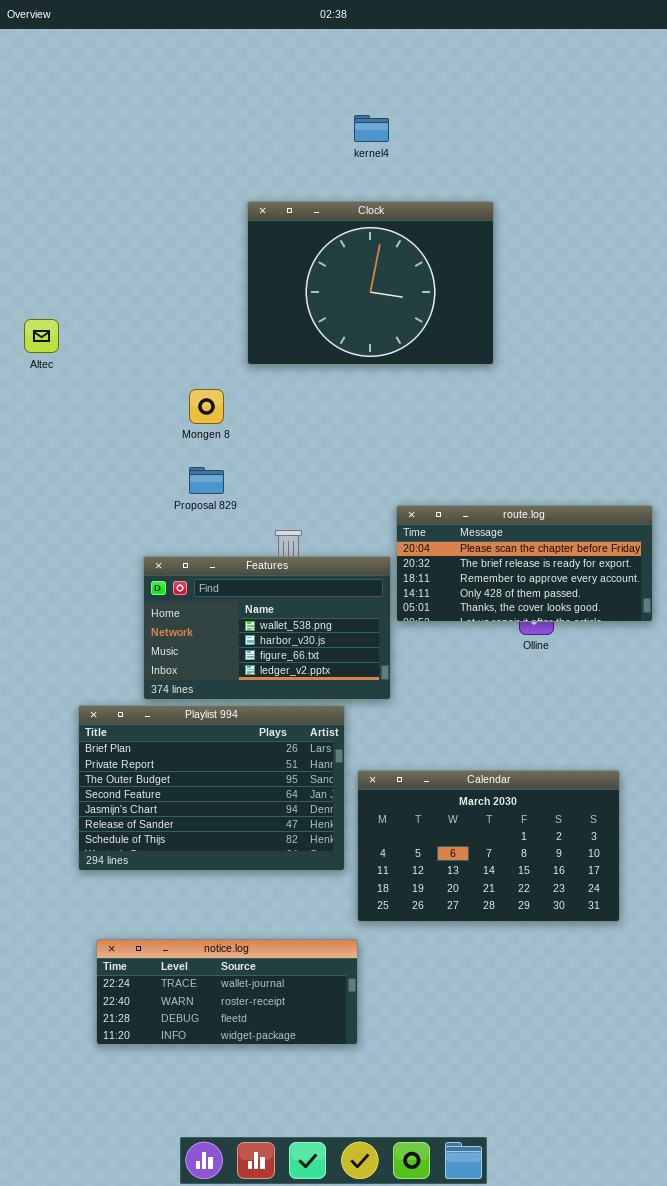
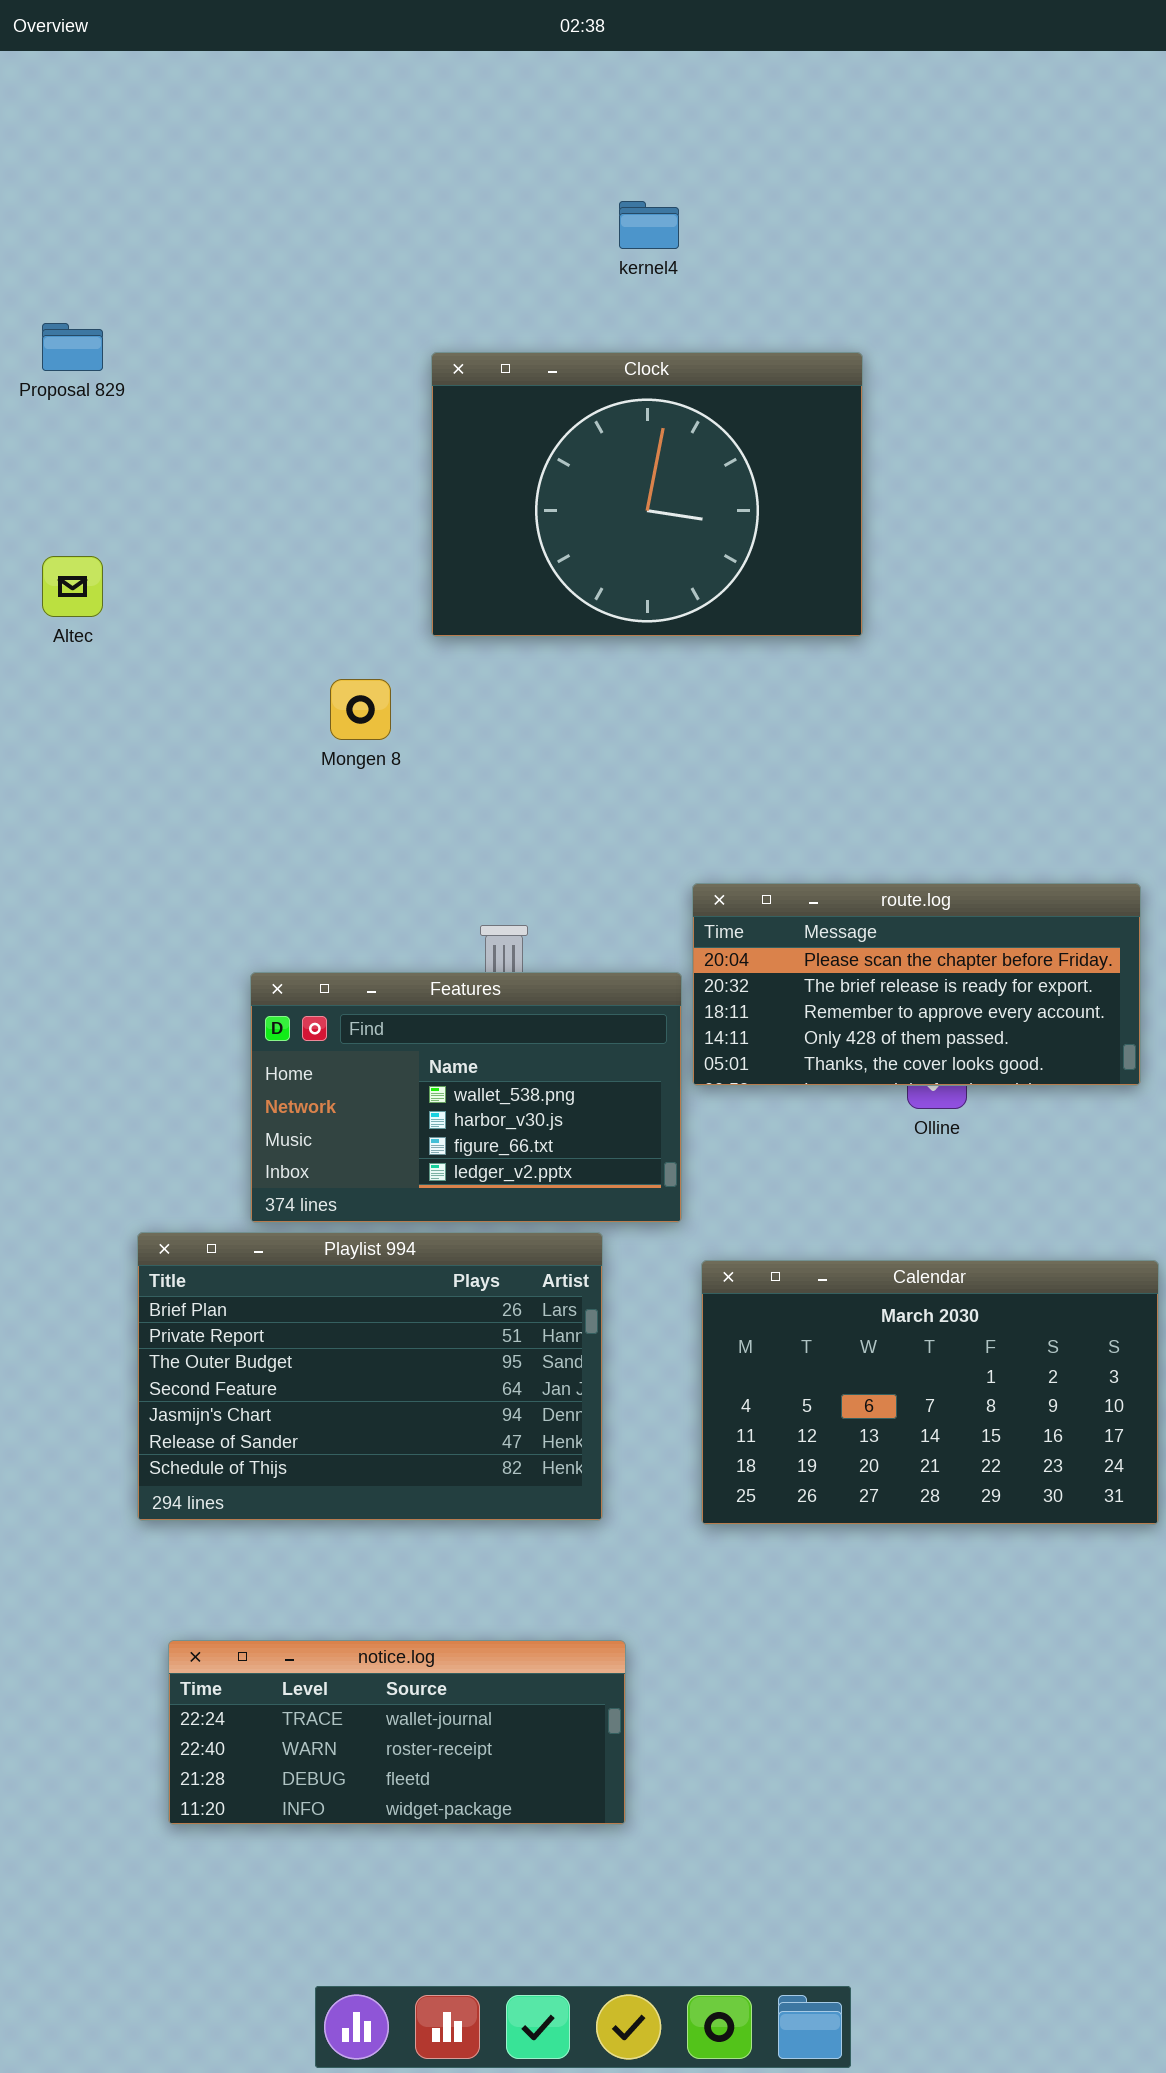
Proposal 829: [189,467,224,494] -> [42,323,103,371], moved
Calendar: [357,770,620,922] -> [701,1260,1159,1525], moved

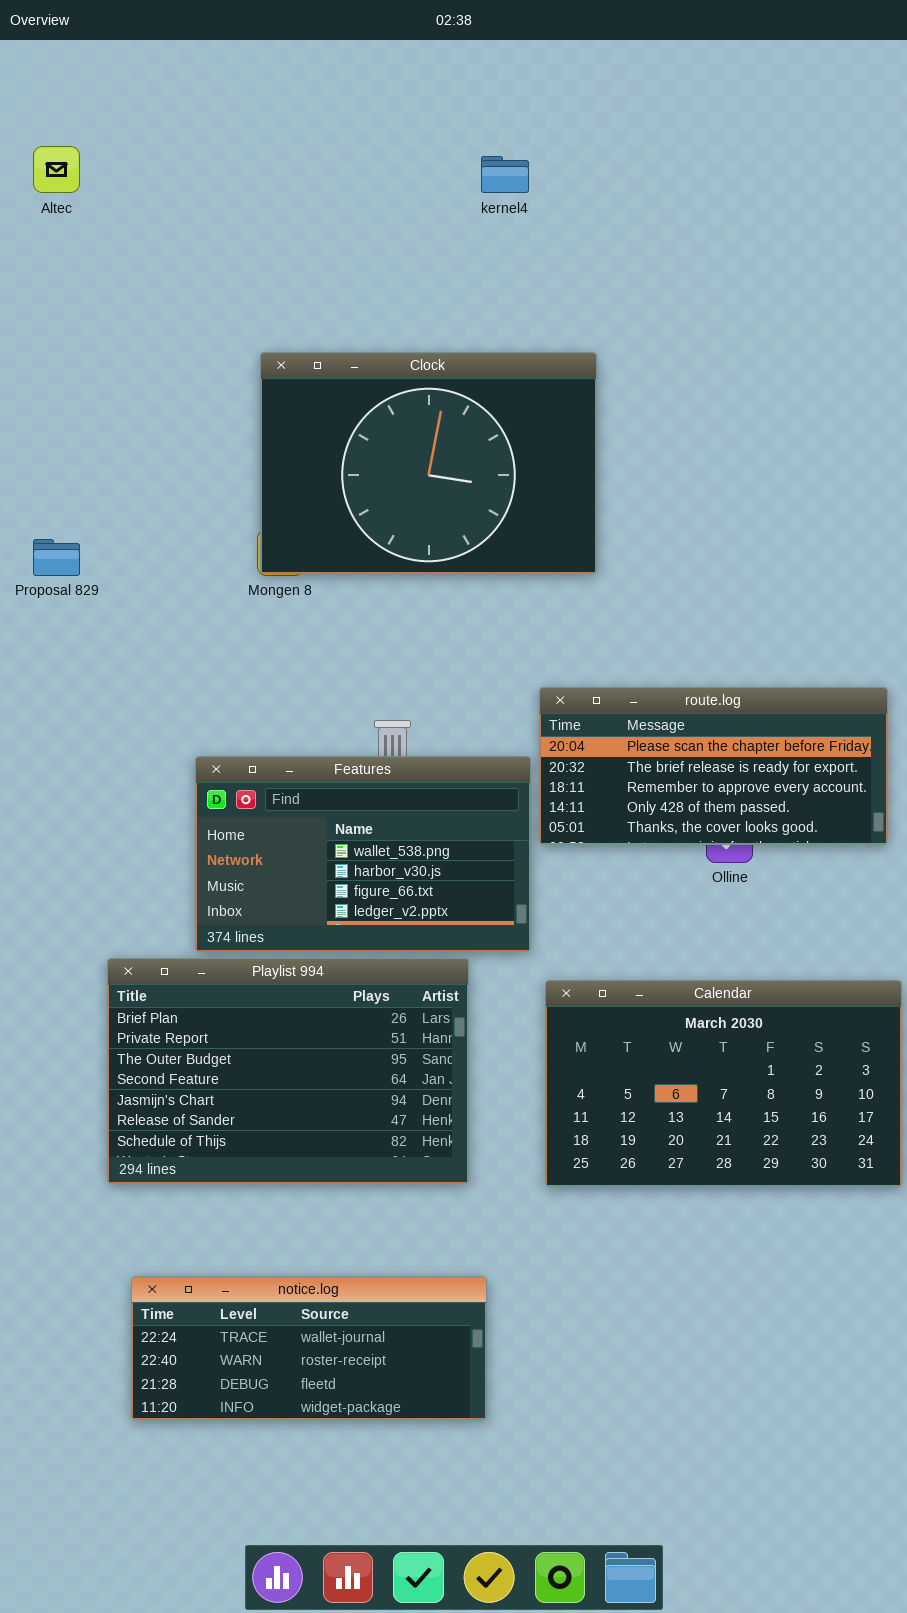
Proposal 829: [42,323,103,371] -> [33,539,80,576], moved
Clock: [431,352,863,637] -> [260,352,597,574], moved
Altec: [42,556,103,617] -> [33,146,80,193], moved

